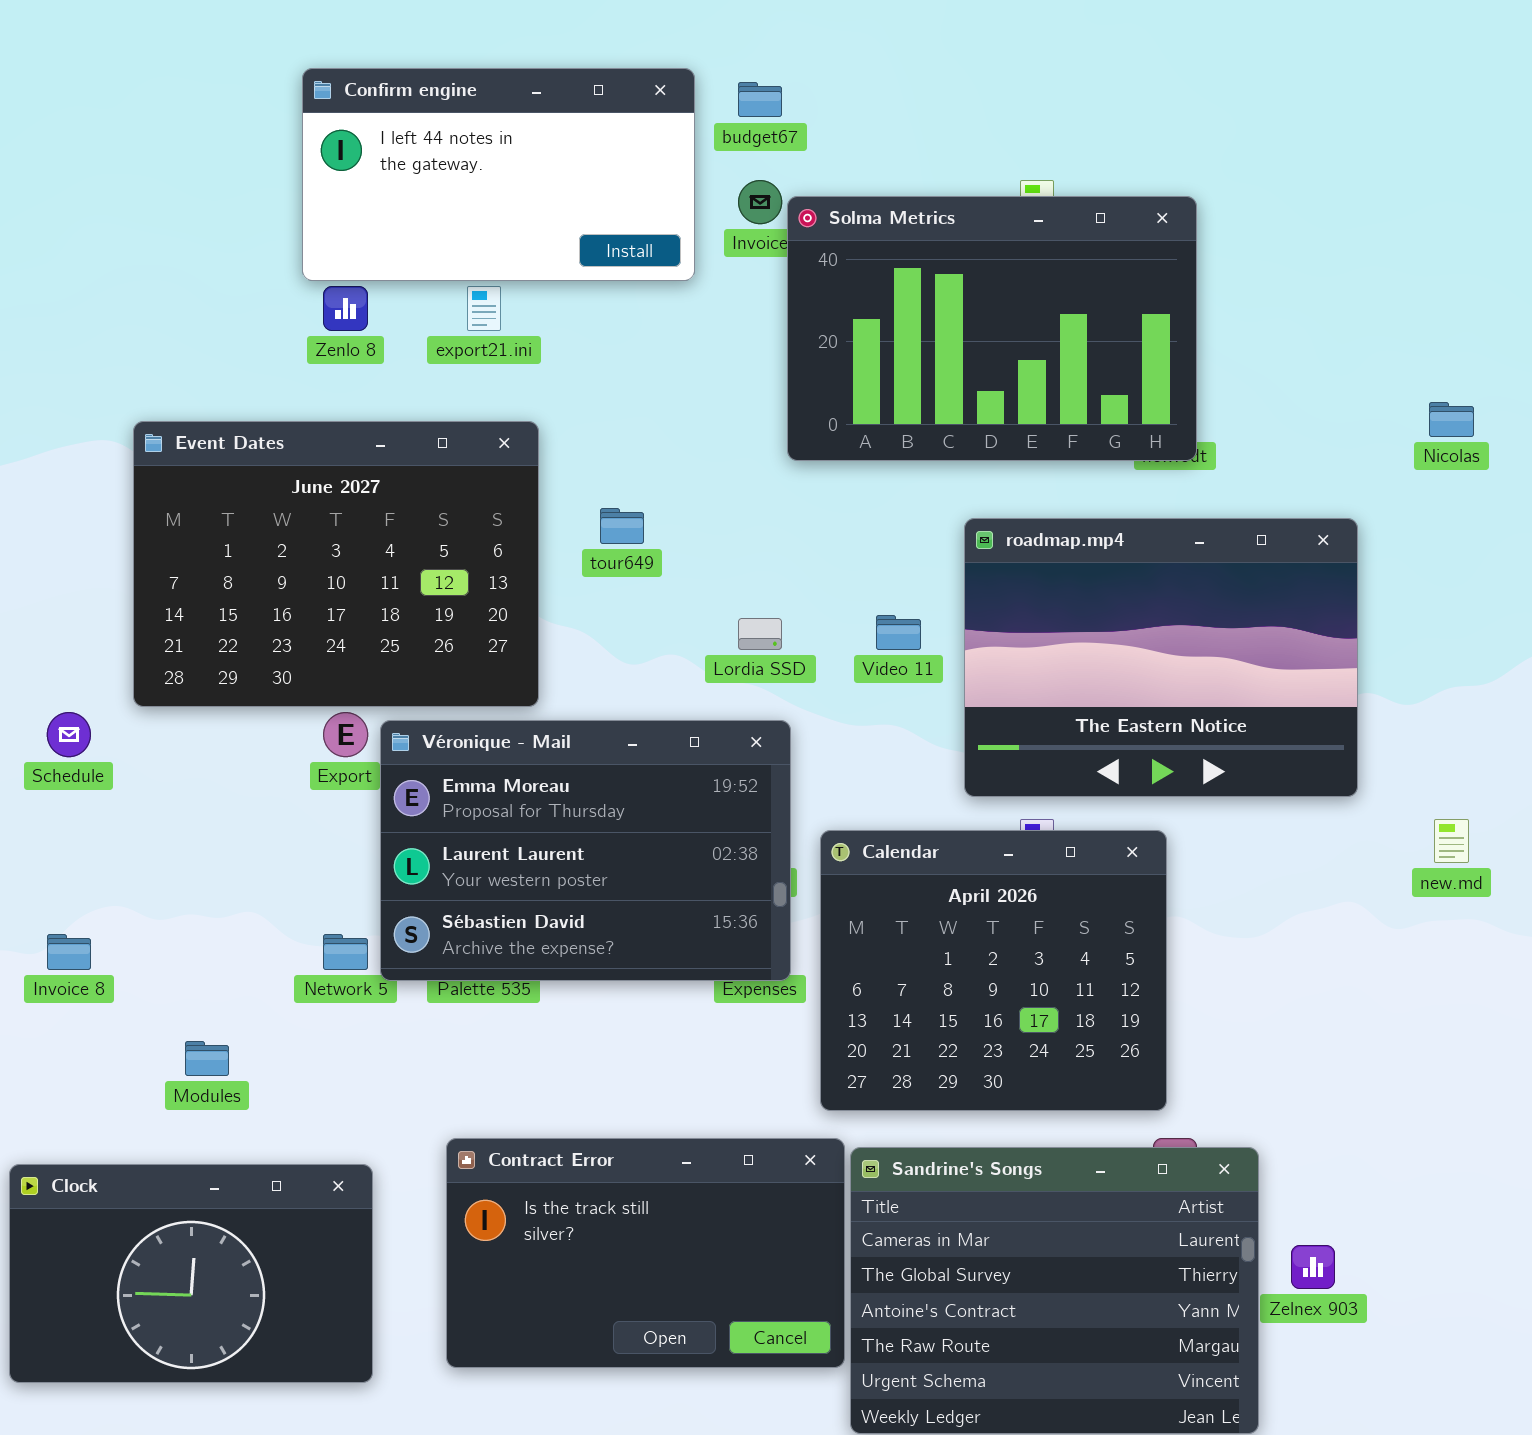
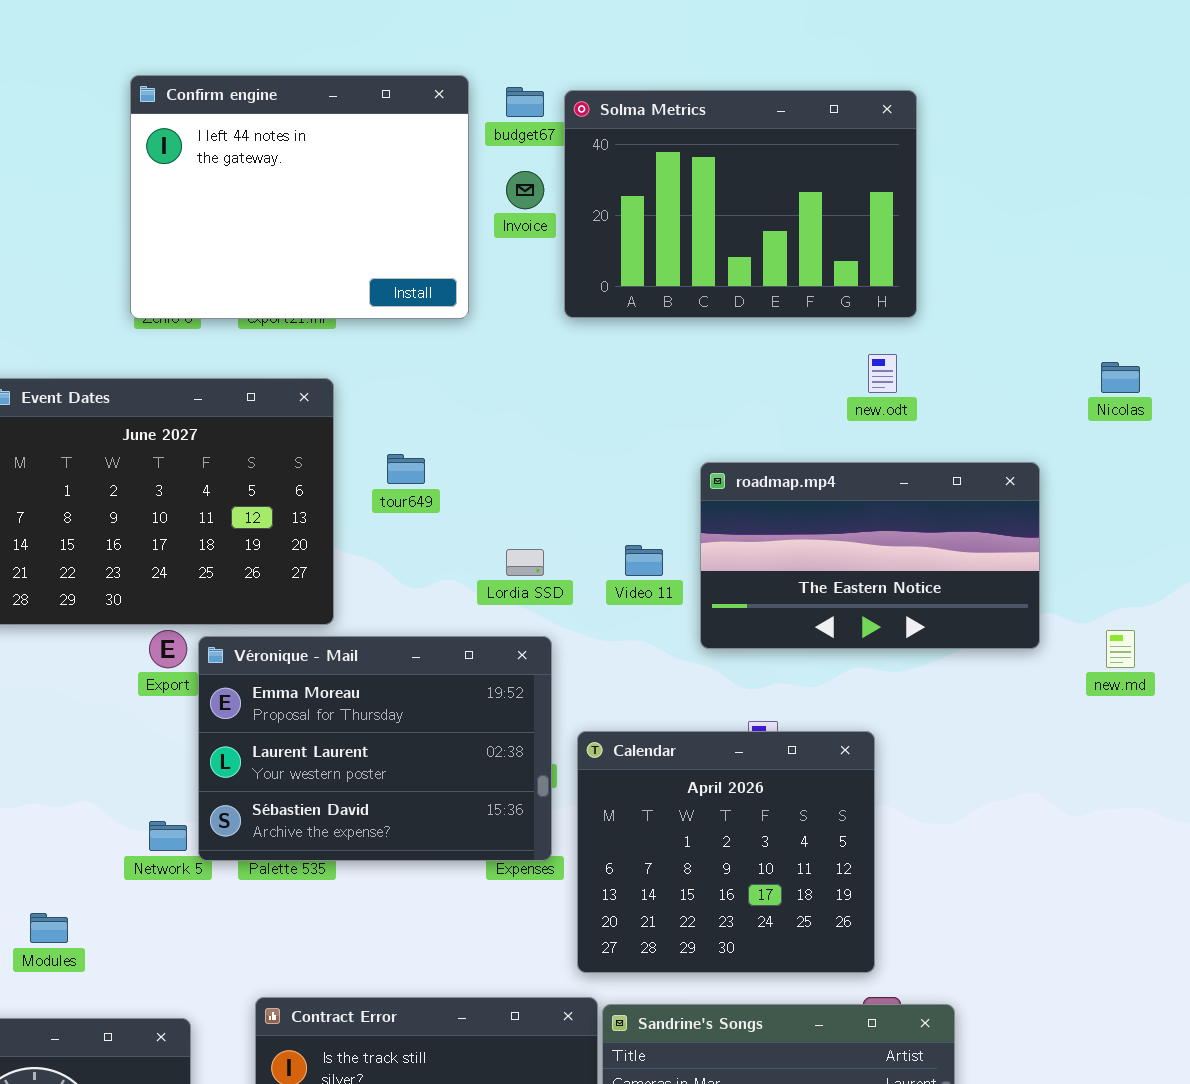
Confirm engine: [302,68,695,281] -> [130,75,469,319], resized
Solma Metrics: [787,196,1197,461] -> [564,90,917,318], moved
roadmap.mp4: [964,518,1358,797] -> [700,462,1040,649], resized
new.md: [1434,819,1469,863] -> [1106,630,1135,668], moved

